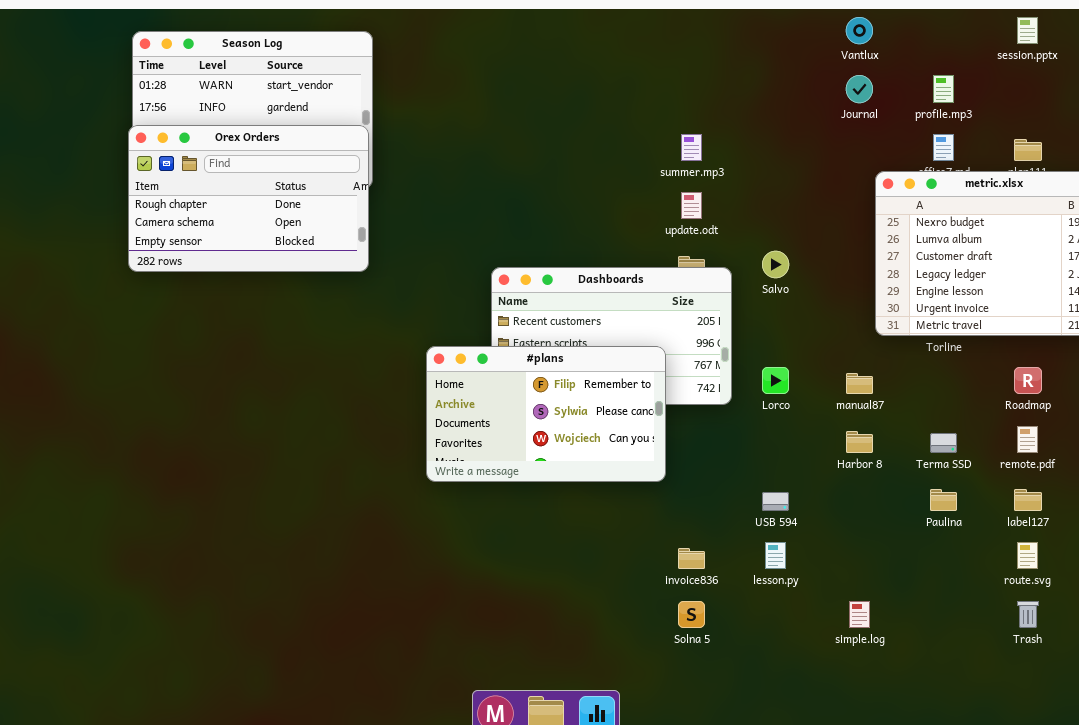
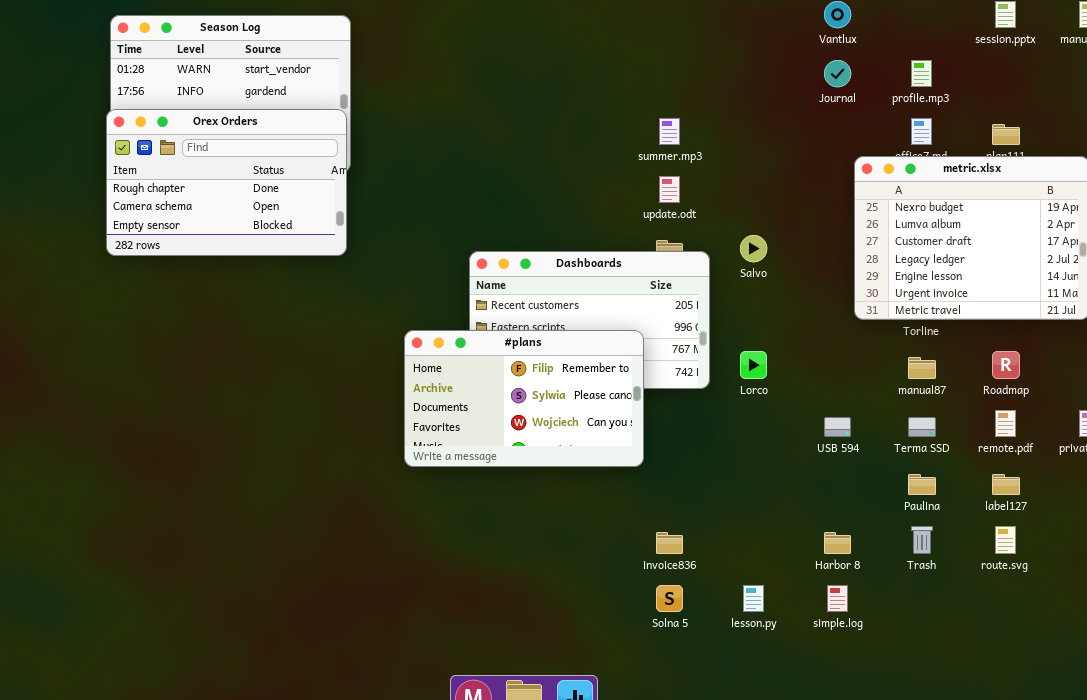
manual87: [846,373,873,394] -> [908,357,936,379], moved
Harbor 8: [846,431,873,453] -> [824,532,851,554], moved
USB 594: [762,492,789,511] -> [824,417,851,437], moved
lesson.py: [765,542,786,569] -> [743,585,764,612], moved
Trash: [1017,601,1039,628] -> [911,526,933,554], moved

